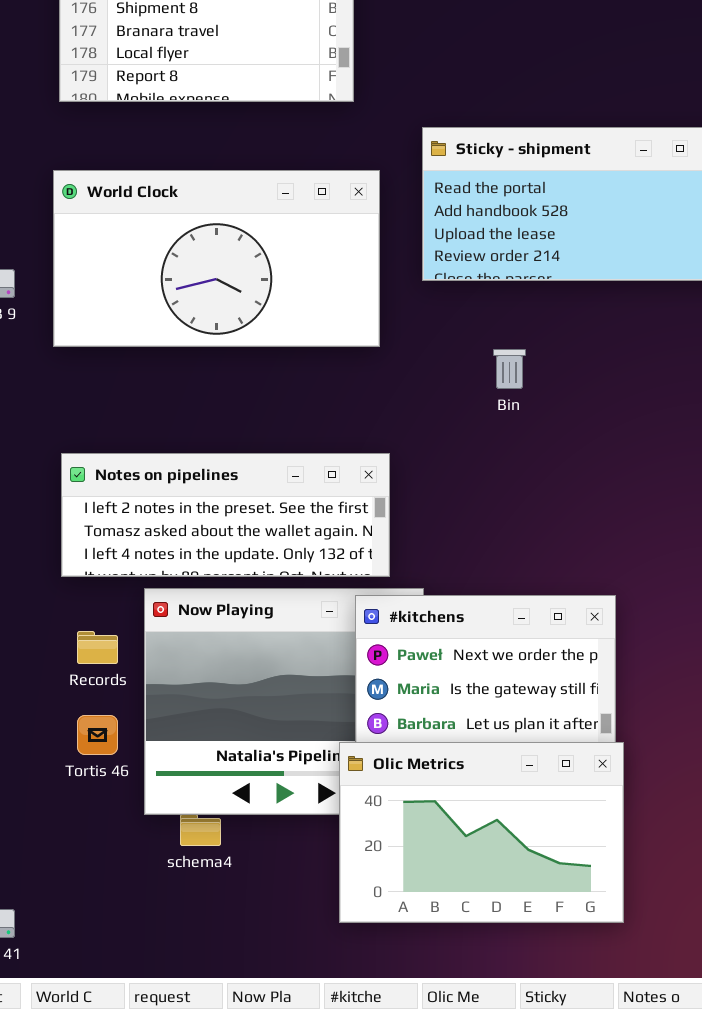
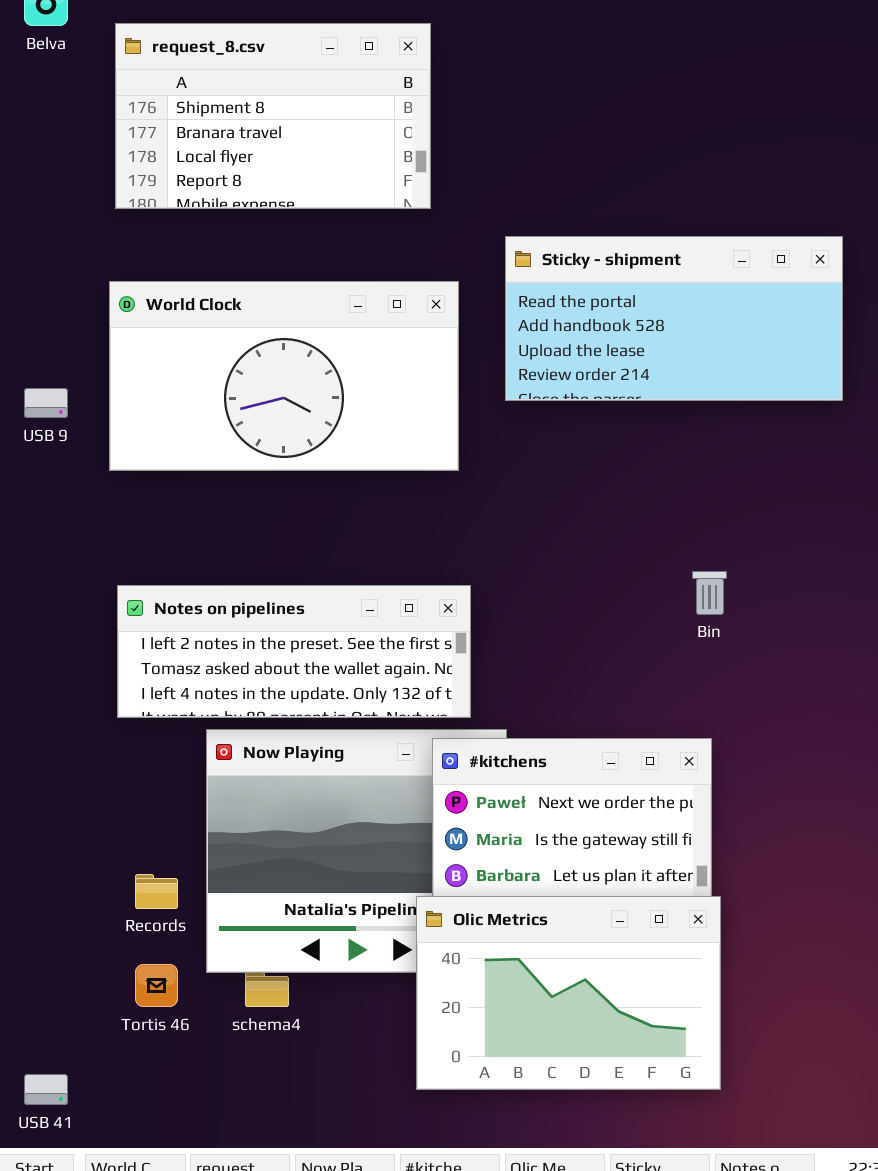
Bin: [493,349,526,389] -> [692,571,727,615], moved
Records: [77,631,118,664] -> [135,874,178,909], moved
Tortis 46: [77,715,118,755] -> [135,964,178,1007], moved

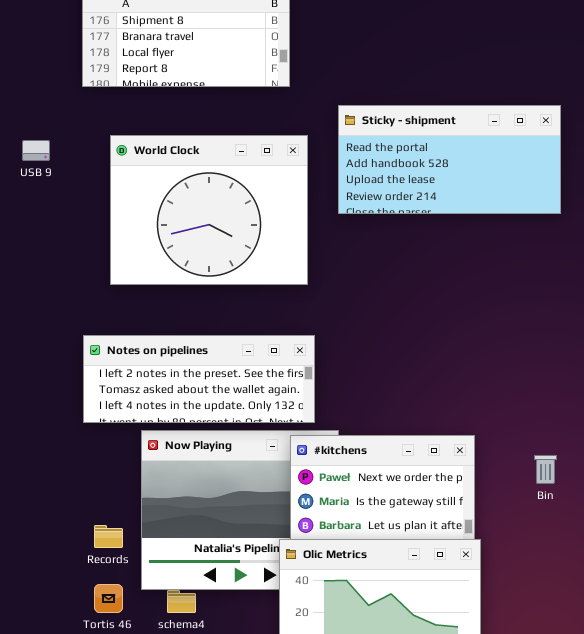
World Clock: [109,281,459,471] -> [110,135,308,285], resized
USB 9: [24,388,68,418] -> [22,140,50,161], moved
Bin: [692,571,727,615] -> [534,455,557,484], moved

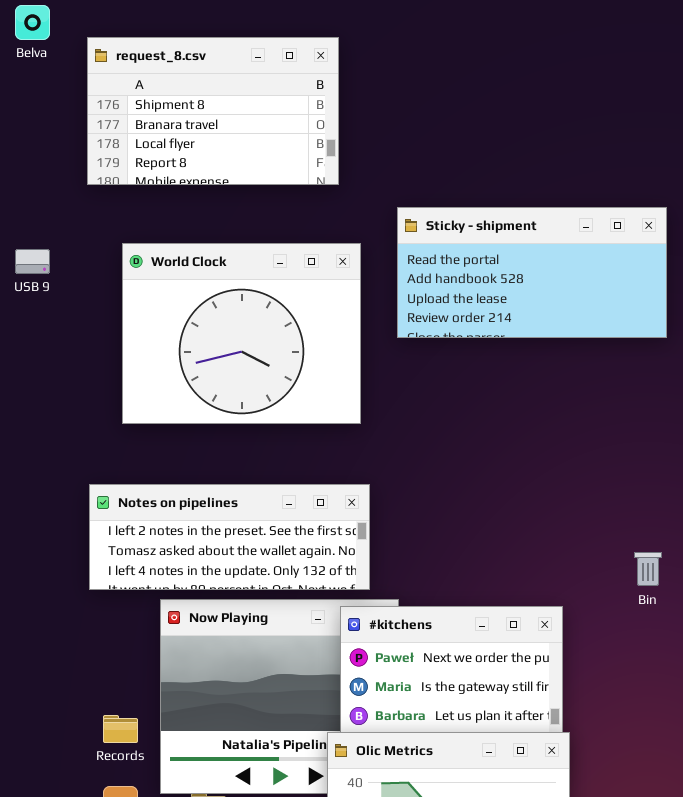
Bin: [534,455,557,484] -> [634,552,662,586], moved

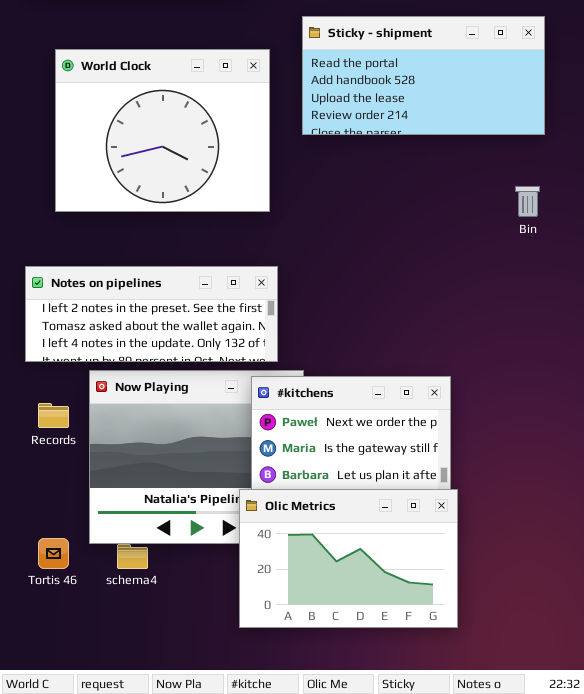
Bin: [634,552,662,586] -> [515,186,540,217], moved
Records: [103,715,138,743] -> [38,403,69,428], moved

